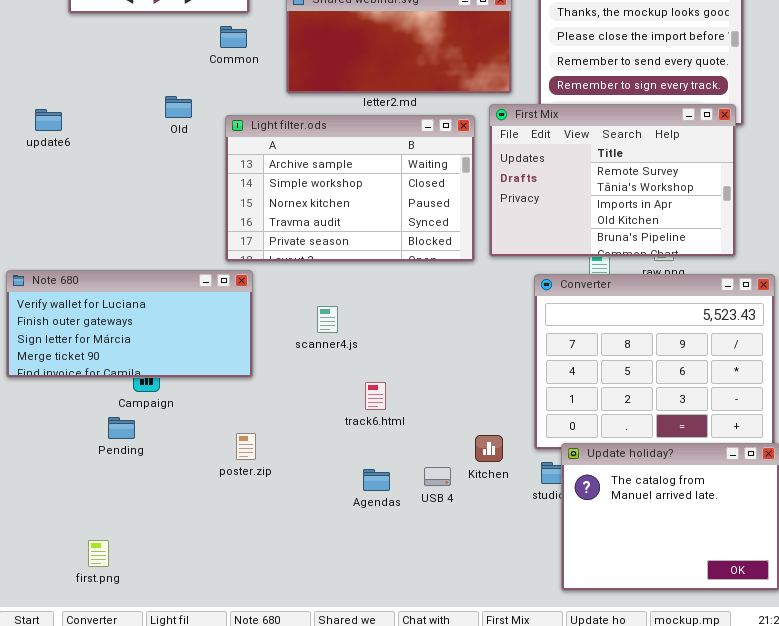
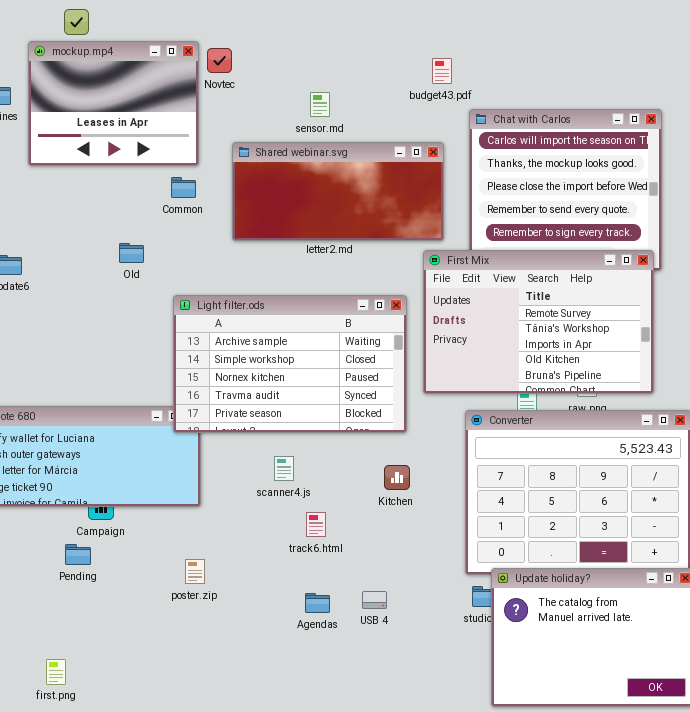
Light filter.ods: [225,115,475,262] -> [173,295,407,433], moved
scanner4.js: [317,306,338,333] -> [274,456,294,481], moved
Kitchen: [475,435,503,462] -> [384,465,410,490], moved

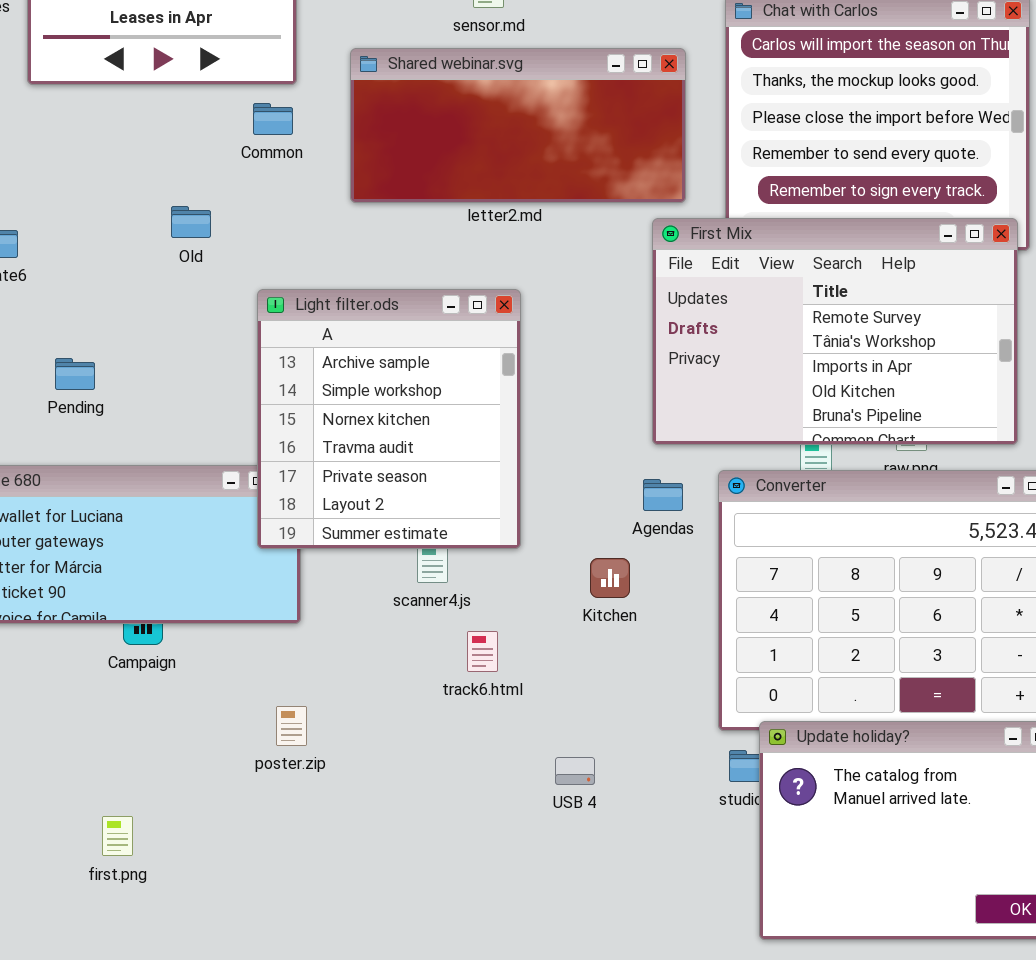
Light filter.ods: [173,295,407,433] -> [257,289,521,549], resized
Pending: [65,544,91,565] -> [55,358,95,390], moved
Agendas: [305,593,330,613] -> [643,479,683,511], moved
first.png: [46,659,66,685] -> [102,816,133,856], moved

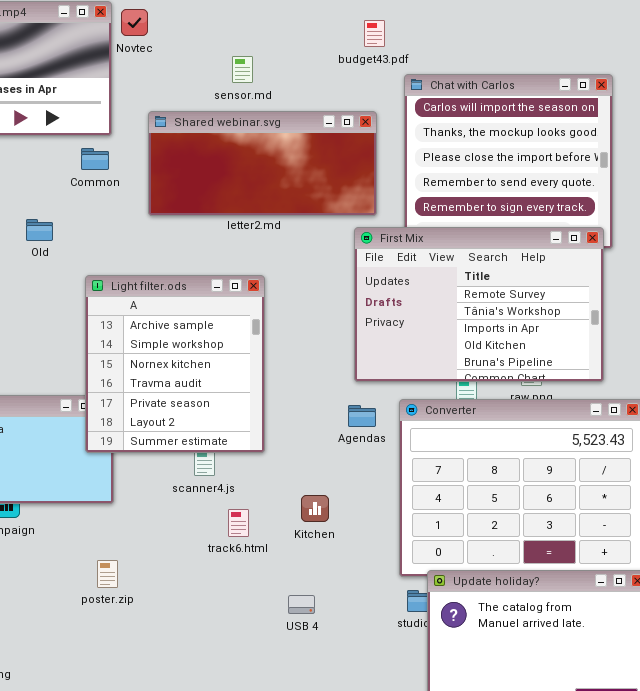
Kitchen: [590,558,630,598] -> [301,495,329,522], moved

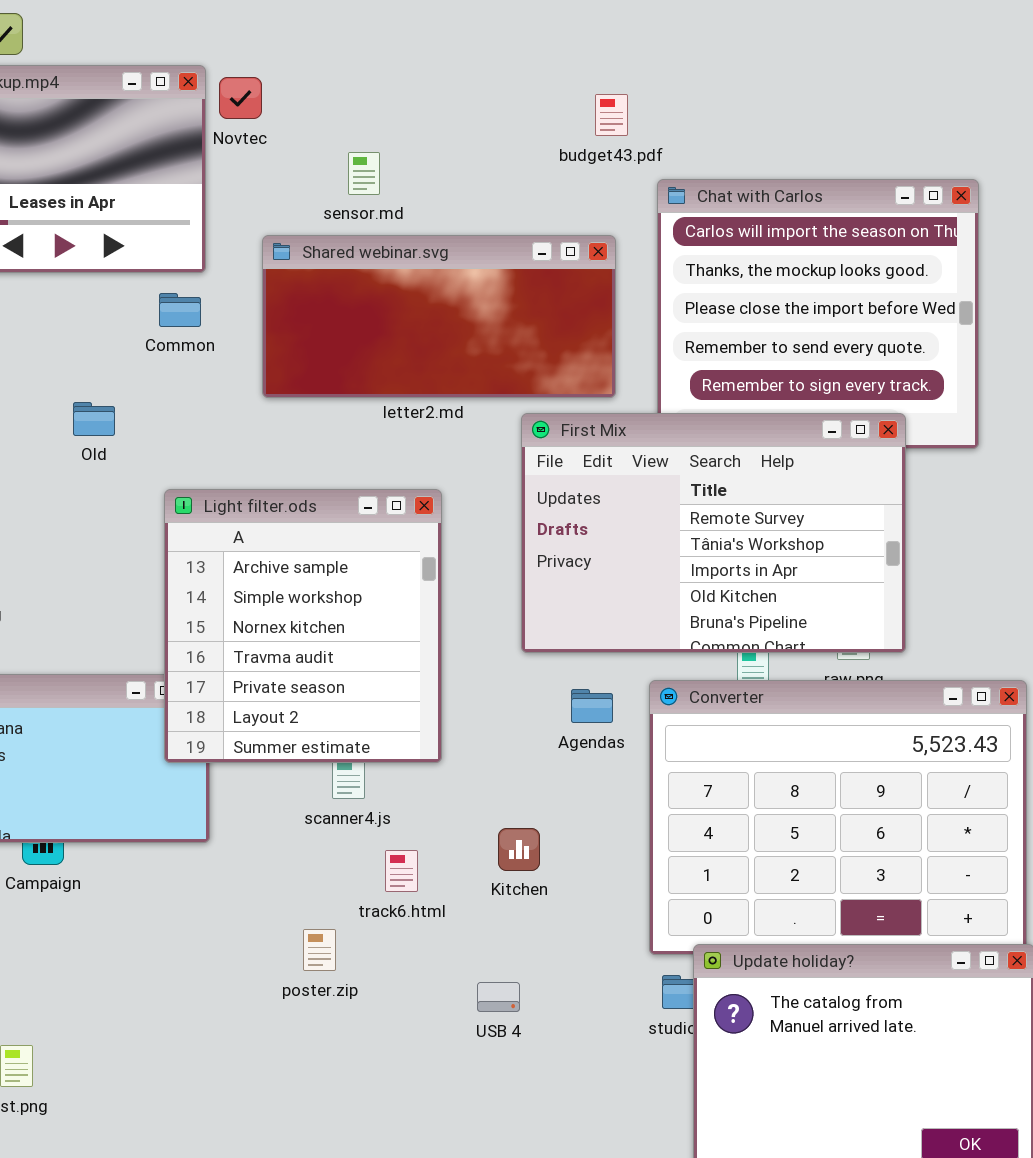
sensor.md: [232,56,253,83] -> [348,152,380,195], moved
First Mix: [354,227,604,382] -> [521,413,906,653], moved
poster.zip: [97,560,118,588] -> [303,929,336,971], moved

